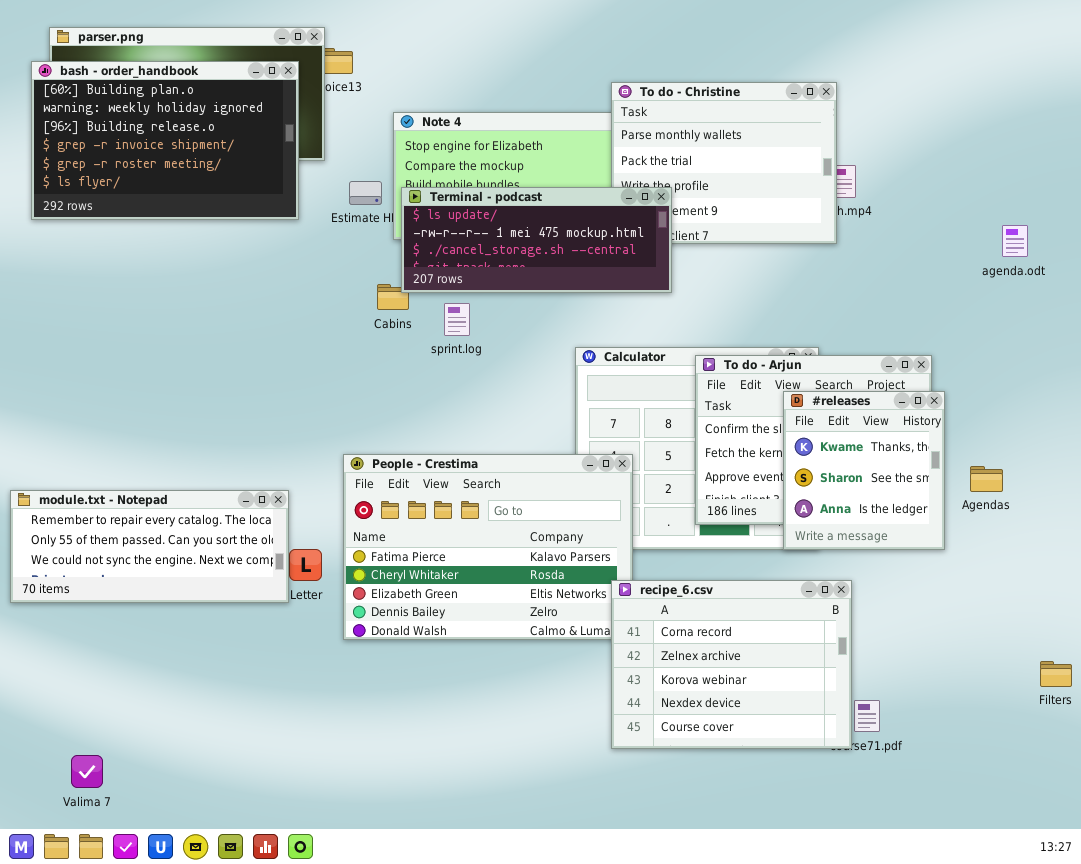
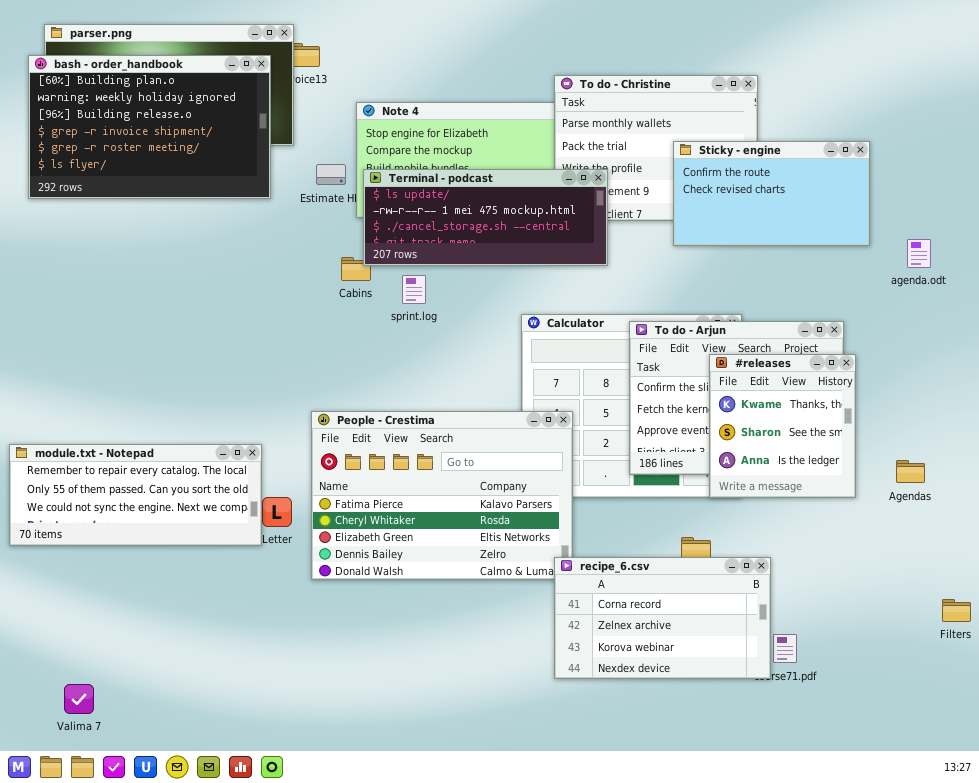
Sticky - engine: none -> [673,141,870,246], opened
agenda.odt: [1002,225,1028,257] -> [907,239,931,268], moved
Agendas: [970,466,1003,492] -> [896,460,925,483], moved
recipe_6.csv: [611,580,852,749] -> [554,557,771,679], resized

